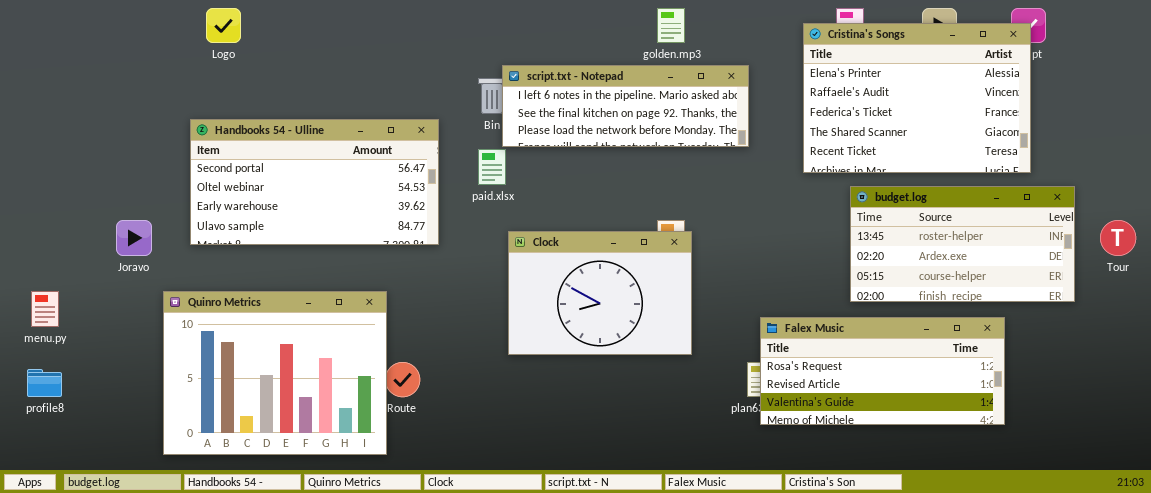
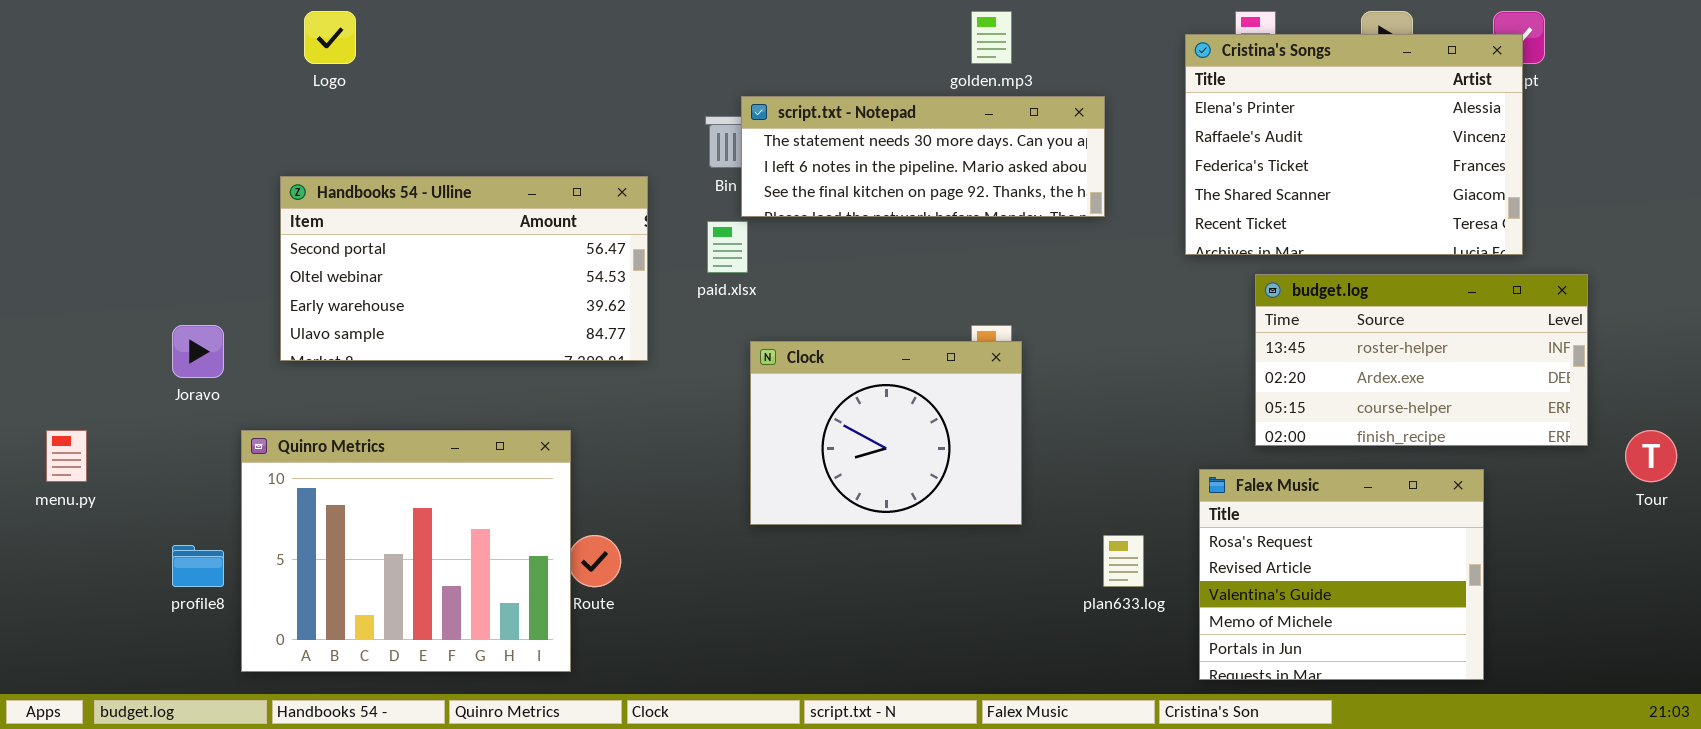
script.txt - Notepad: [502,65,749,147] -> [741,96,1105,217], scrolled up 1 row
Tour: [1100,220,1136,256] -> [1625,430,1677,482], moved
Falex Music: [760,317,1005,425] -> [1199,469,1484,680], resized
profile8: [27,369,62,397] -> [172,545,224,587], moved

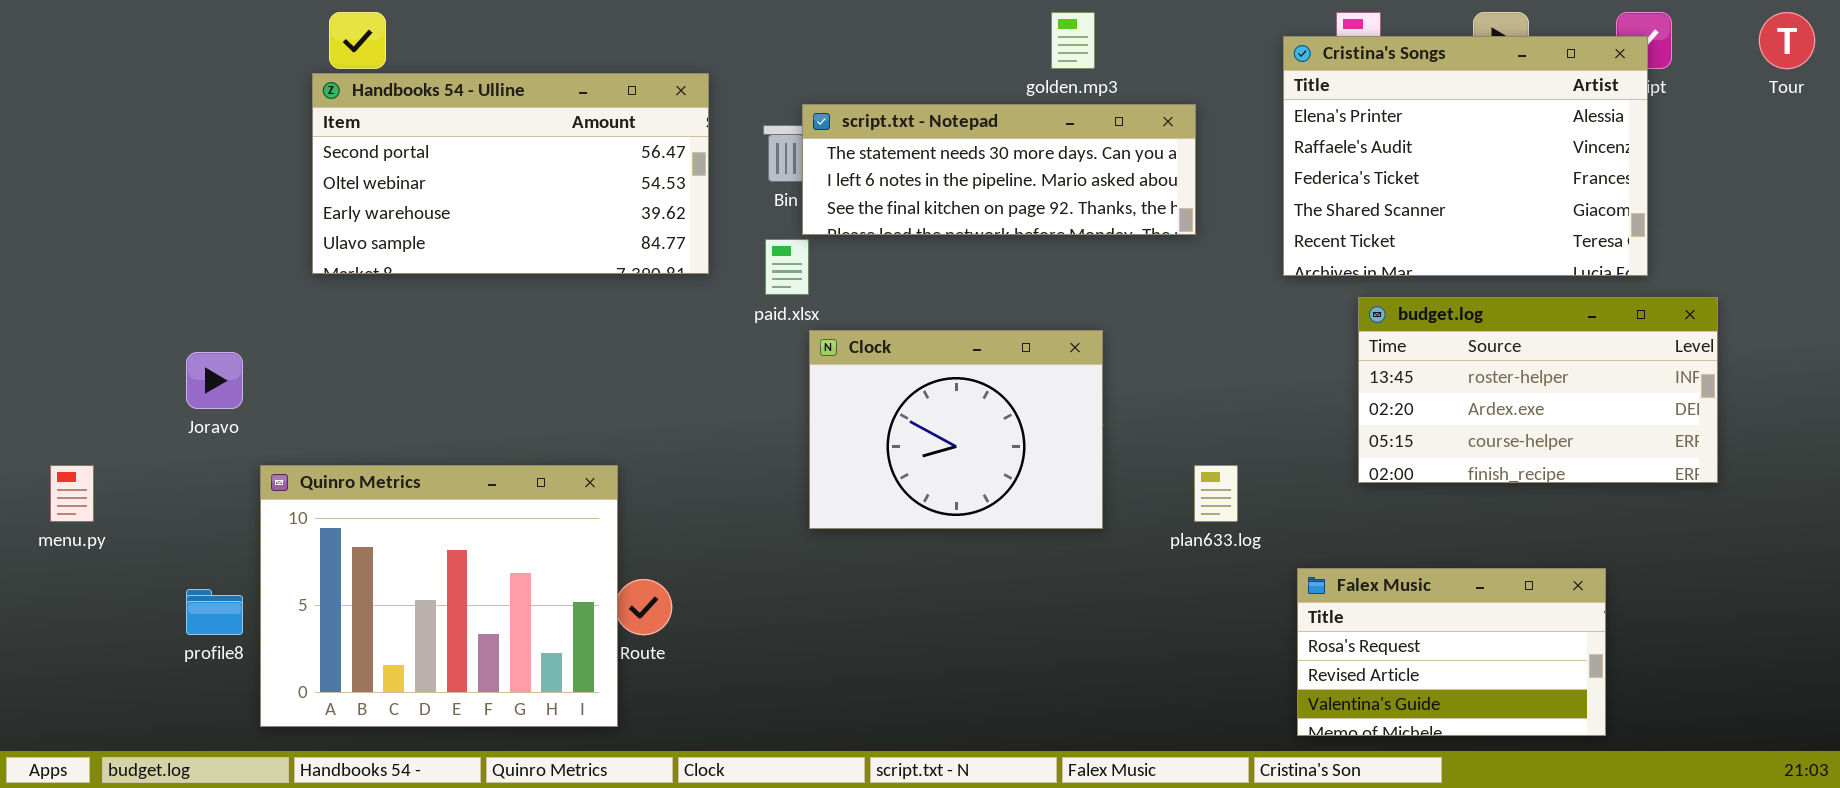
Handbooks 54 - Ulline: [280,176,648,361] -> [312,73,709,274], moved
Clock: [750,341,1022,525] -> [809,330,1103,529], moved
Tour: [1625,430,1677,482] -> [1759,12,1815,69], moved
Falex Music: [1199,469,1484,680] -> [1297,568,1606,736], resized
plan633.log: [1103,535,1144,587] -> [1194,465,1238,522], moved

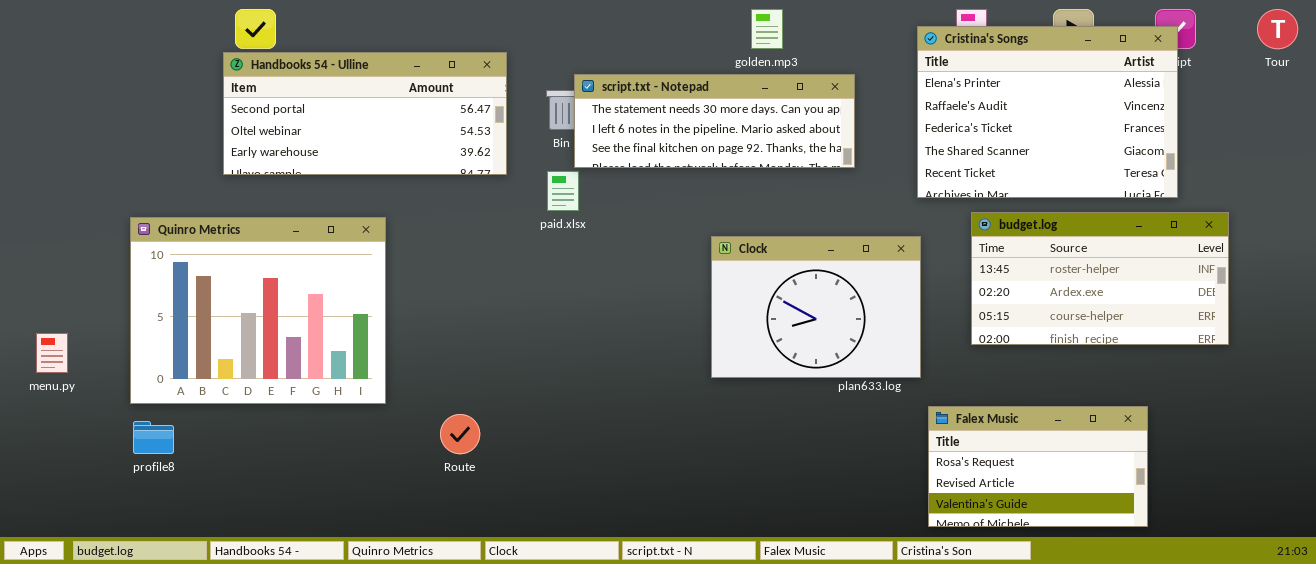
Handbooks 54 - Ulline: [312,73,709,274] -> [223,52,507,175], resized
Clock: [809,330,1103,529] -> [711,236,921,378], moved
Quinro Metrics: [260,465,618,727] -> [130,217,386,404], moved

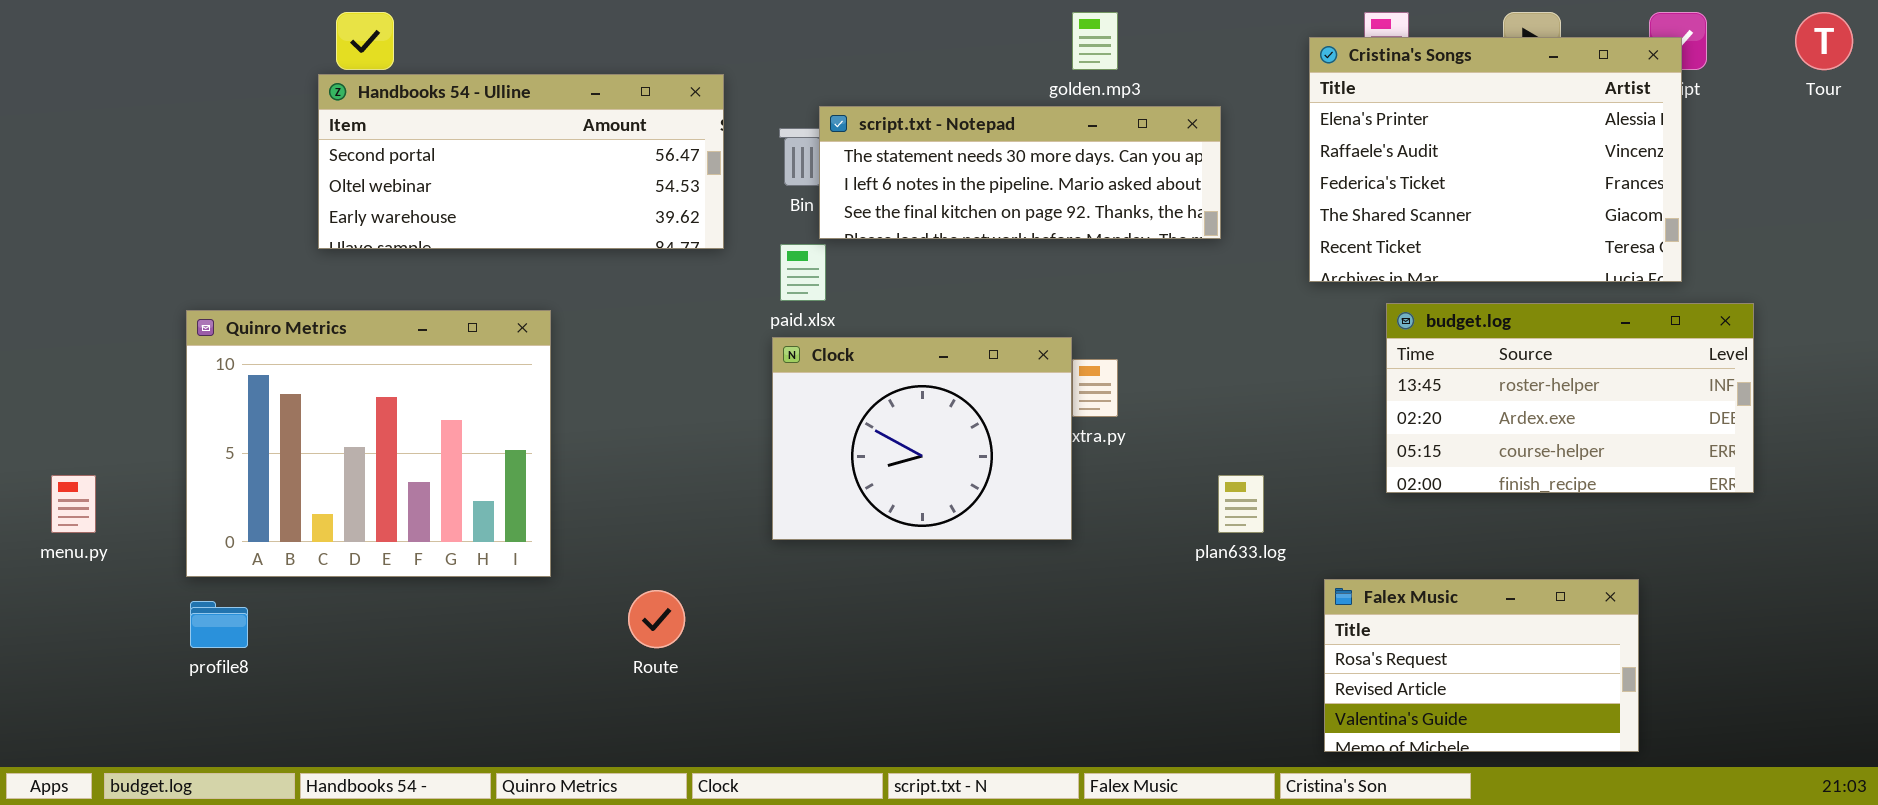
Clock: [711,236,921,378] -> [772,337,1072,540], moved

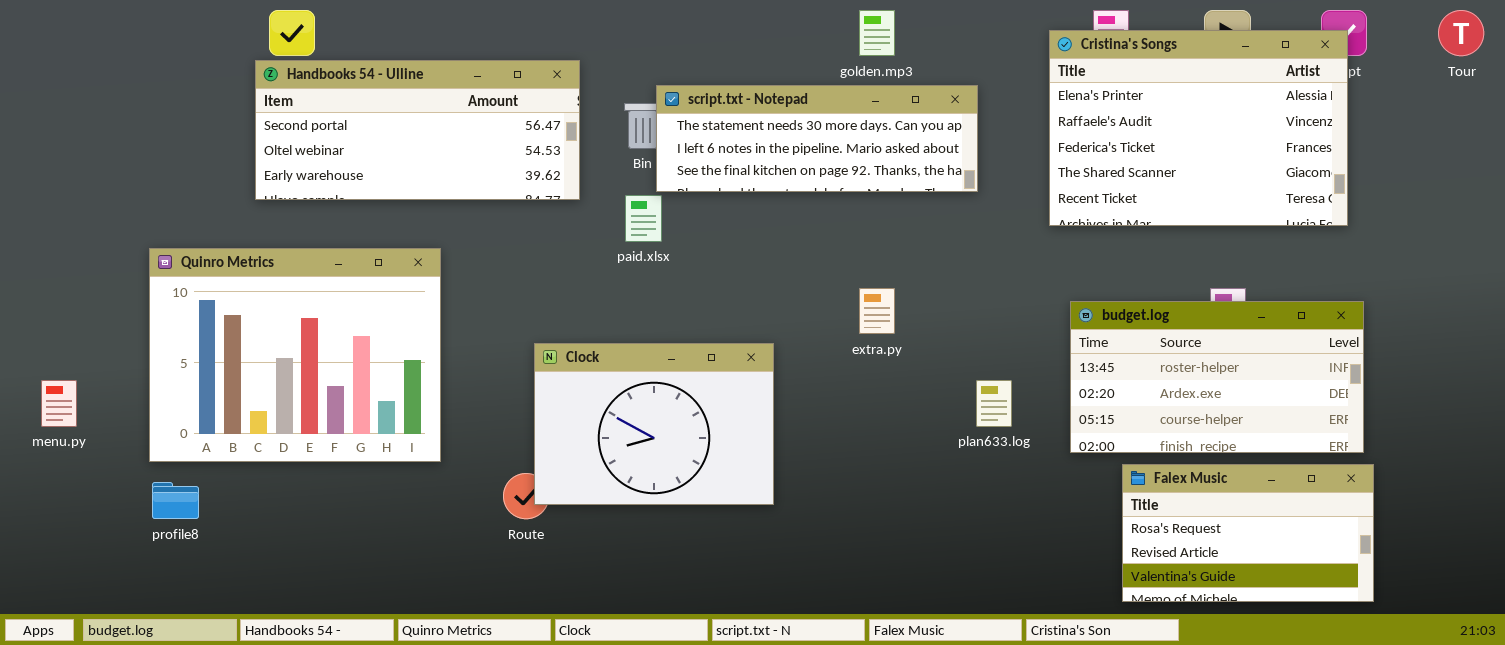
budget.log: [1386,303,1754,493] -> [1070,301,1364,453], moved
Clock: [772,337,1072,540] -> [534,343,774,505], moved
Falex Music: [1324,579,1639,752] -> [1122,464,1374,602], moved

